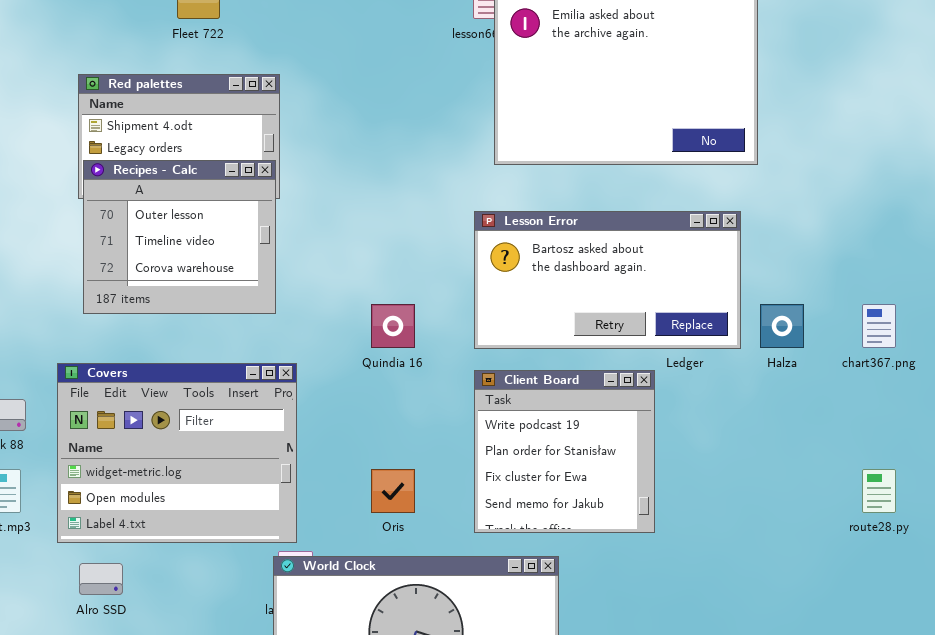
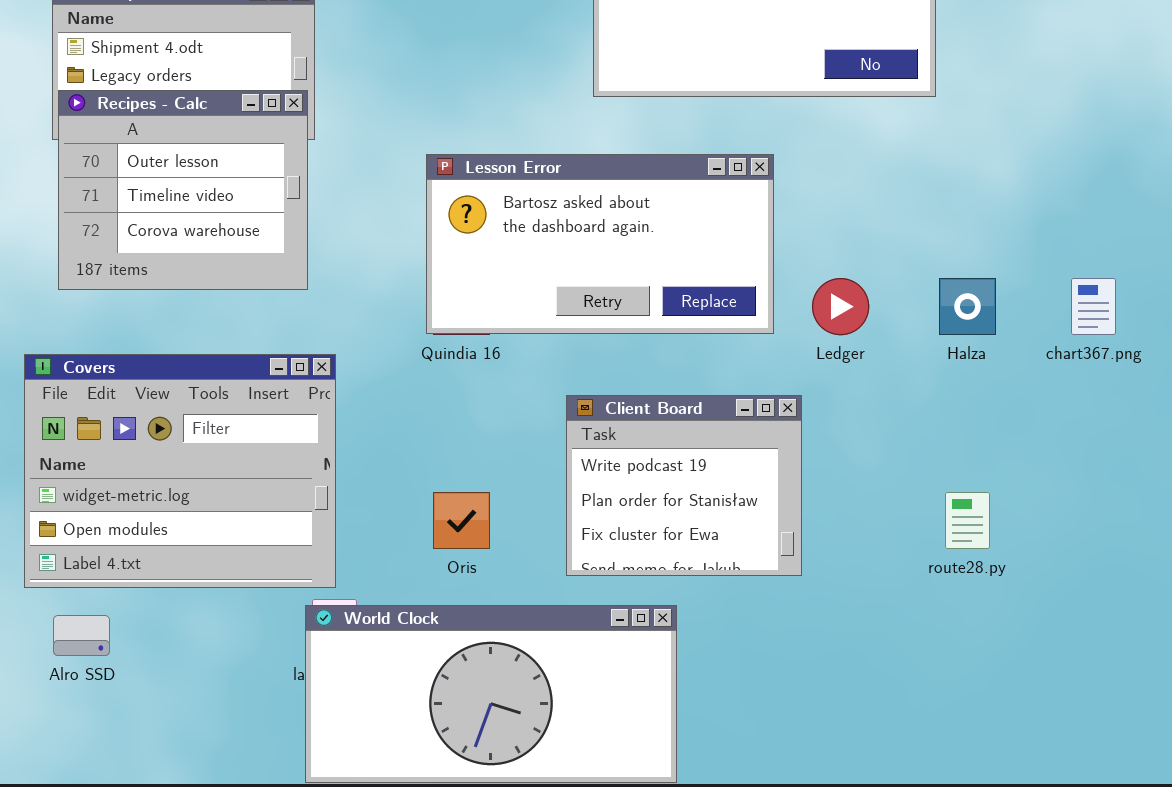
Lesson Error: [474,211,741,349] -> [426,154,774,334], moved
Client Board: [474,370,655,533] -> [566,395,802,576], resized
route28.py: [862,469,896,513] -> [945,492,990,549], moved

